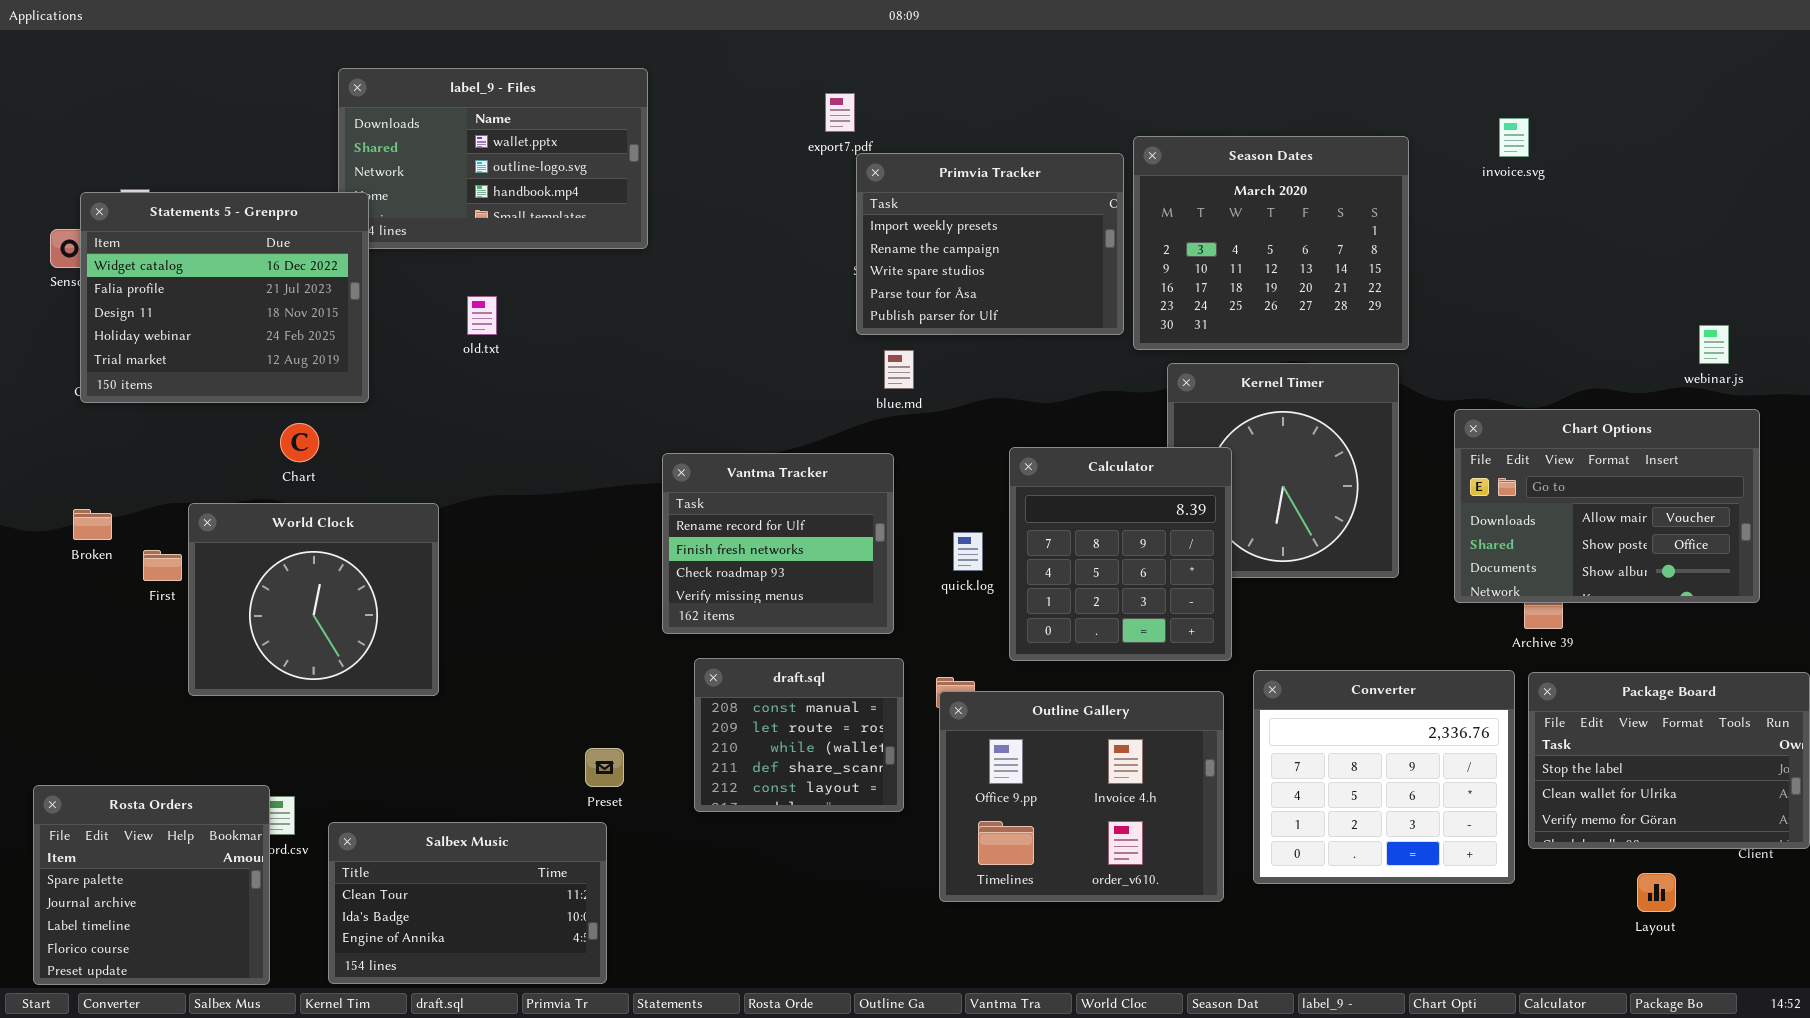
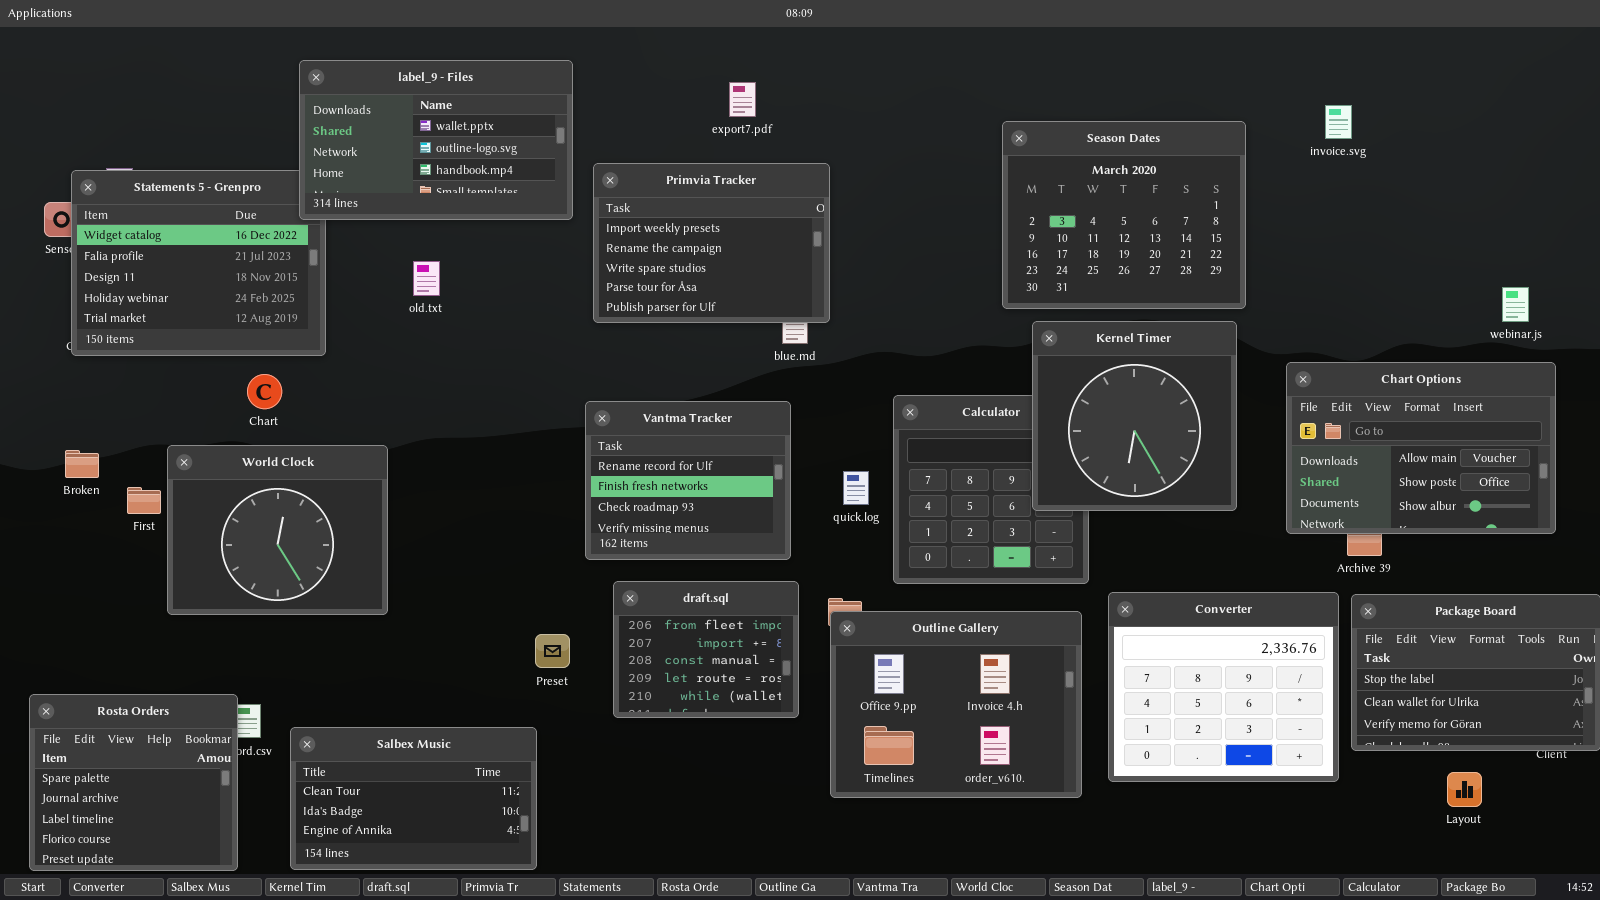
label_9 - Files: [338,68,648,249] -> [299,60,573,220], raised
Primvia Tracker: [856,153,1124,335] -> [593,163,830,323], moved
Kernel Timer: [1167,363,1399,578] -> [1032,321,1237,511], raised
draft.sql: [694,658,904,812] -> [613,581,799,718], scrolled up 2 rows
Preset: [585,748,624,787] -> [535,634,570,668], moved

